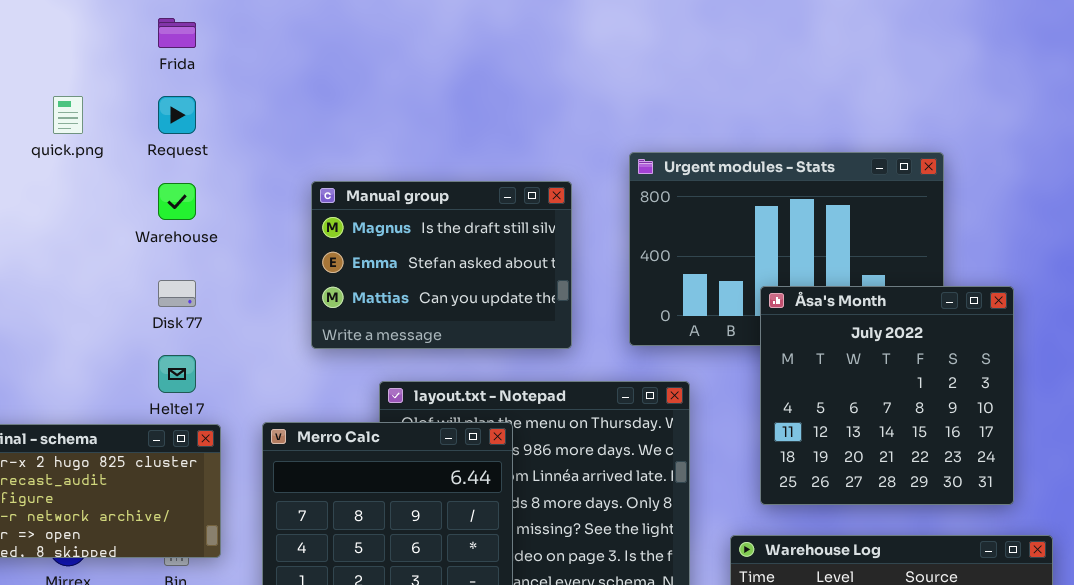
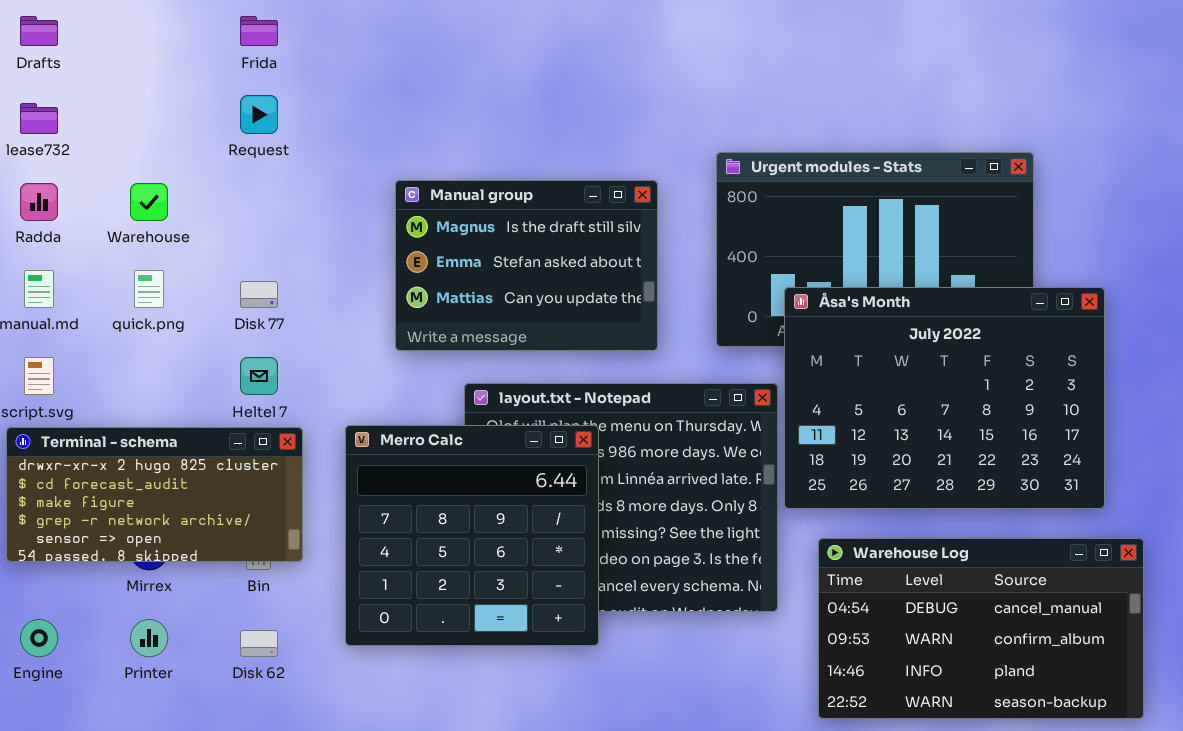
quick.png: [53,96,83,134] -> [134,270,164,308], moved
Warehouse: [158,183,196,220] -> [130,183,168,221], moved
Åsa's Month: [760,286,1014,505] -> [784,287,1105,509], resized

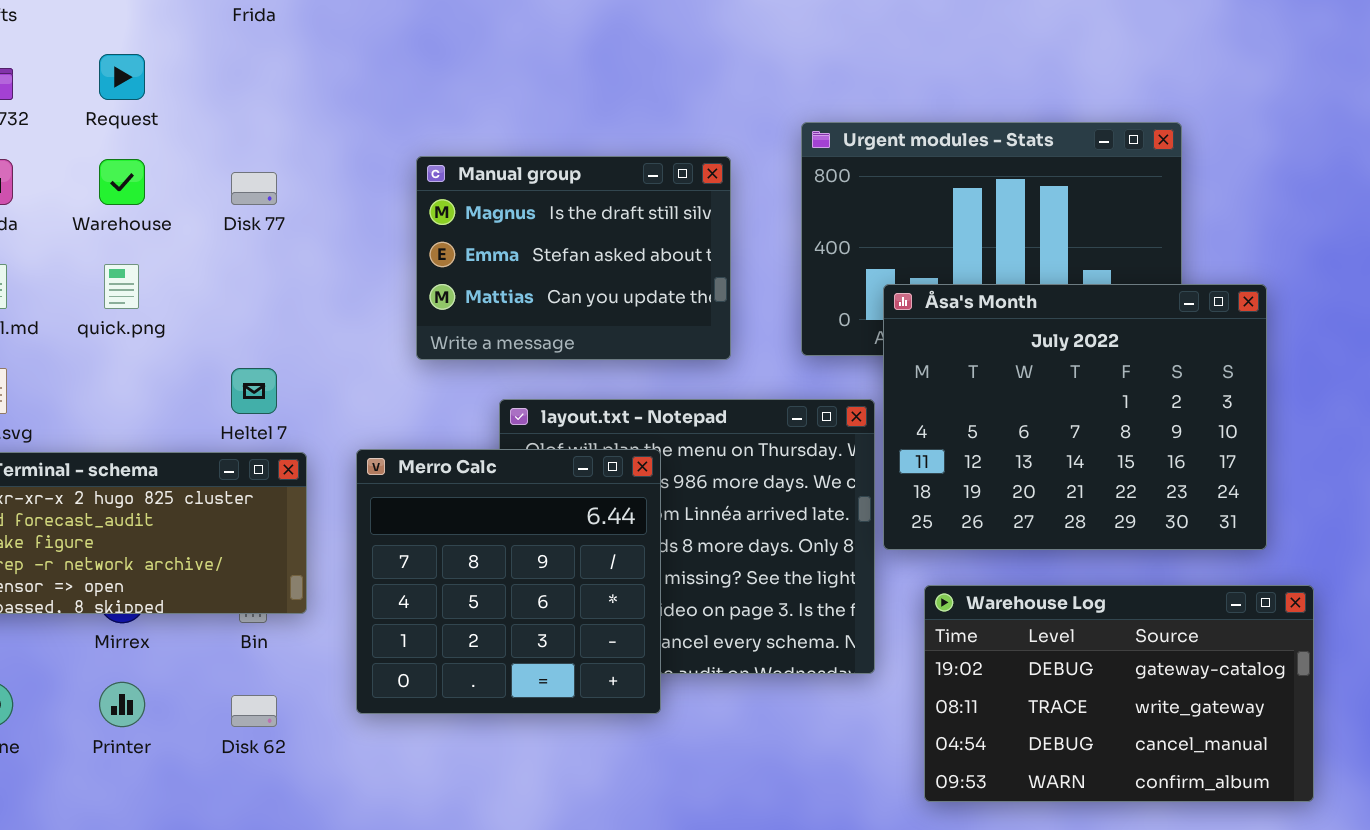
Request: [240,95,278,134] -> [99,54,145,100], moved
Disk 77: [240,281,278,308] -> [231,172,277,205], moved
Warehouse Log: [818,538,1144,719] -> [924,585,1314,802], scrolled up 2 rows

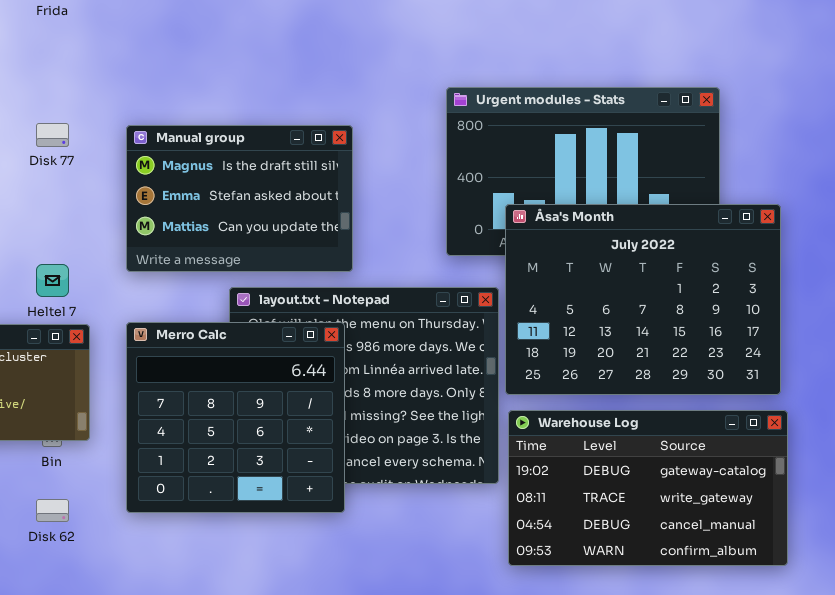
Manual group: [416,156,731,360] -> [126,125,353,272], moved
Warehouse Log: [924,585,1314,802] -> [508,410,788,566], moved

